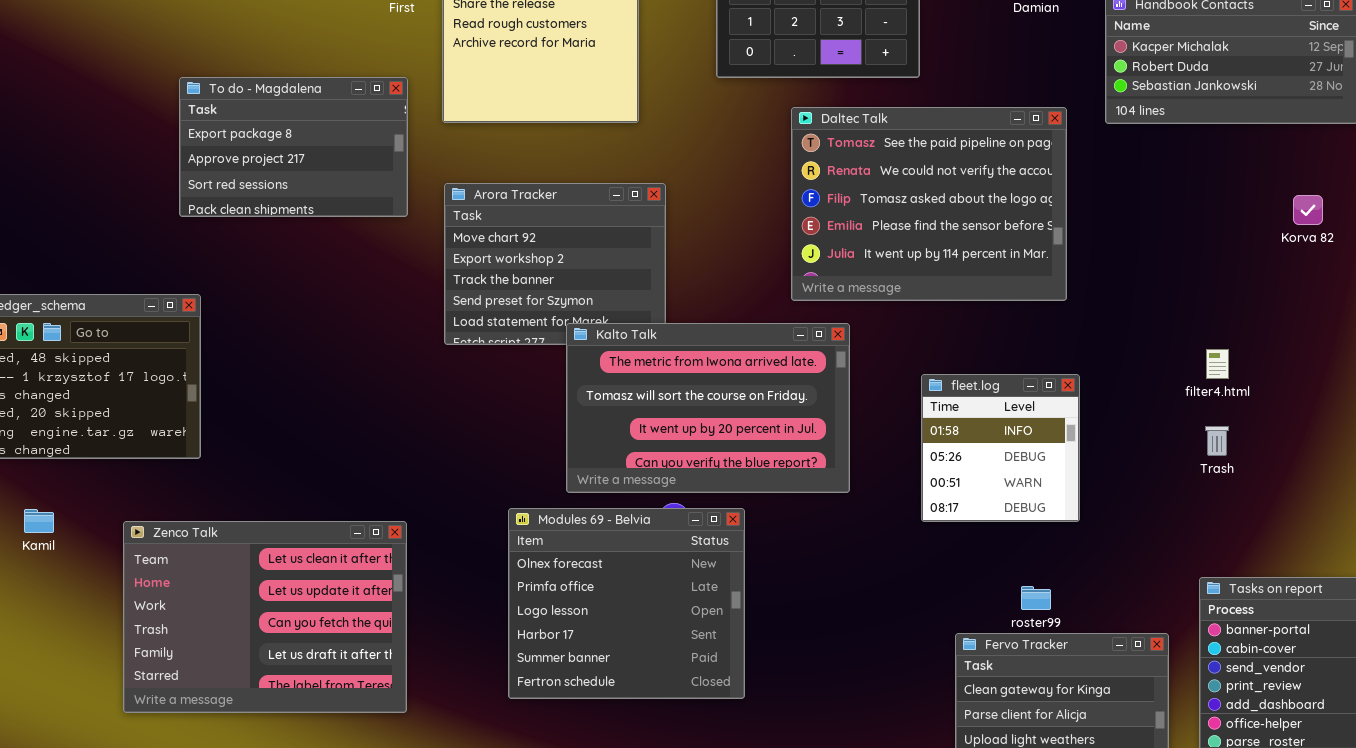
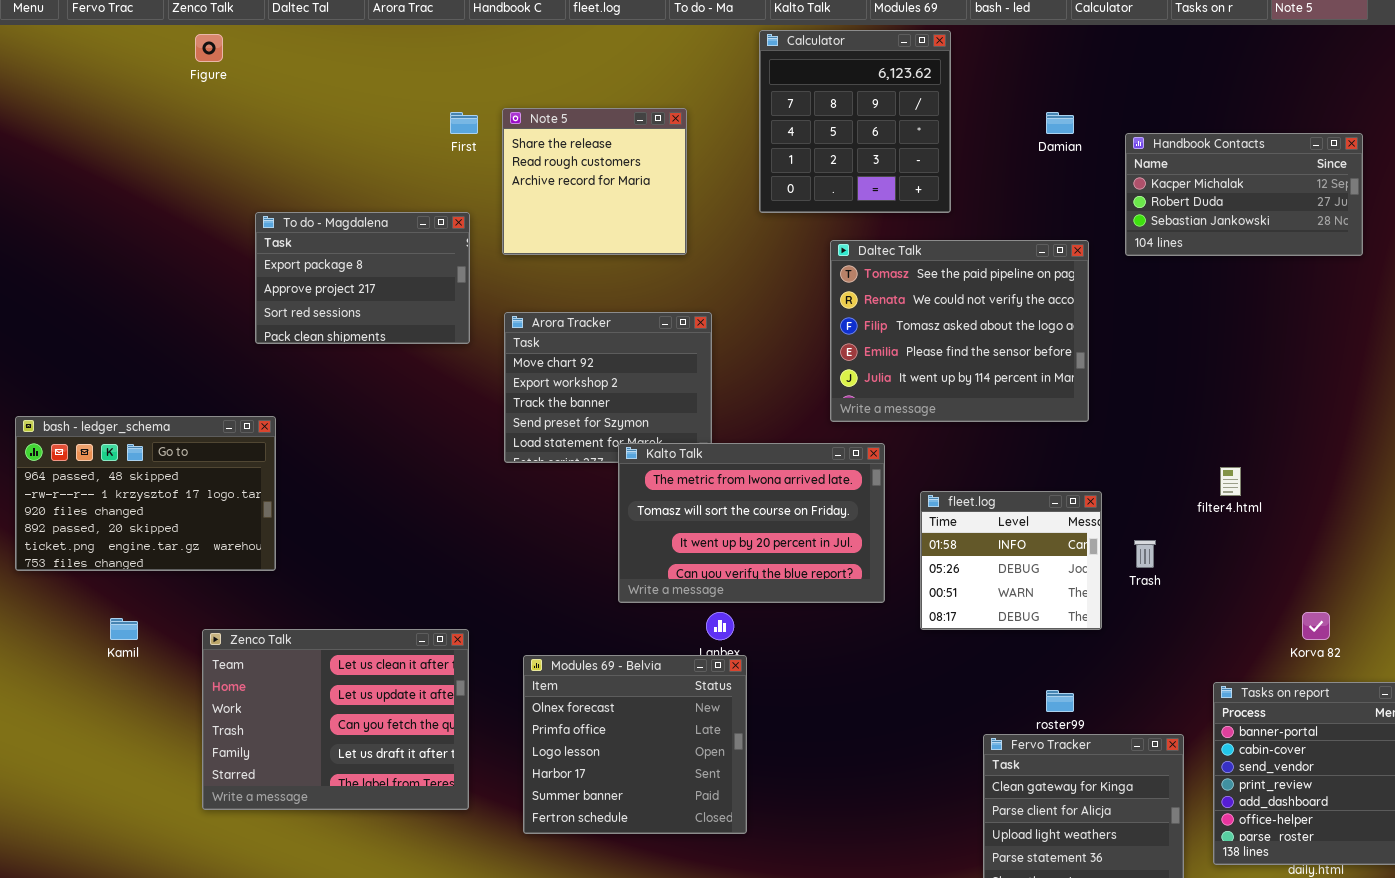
Korva 82: [1293,195,1323,225] -> [1302,612,1330,640], moved
fleet.log: [921,374,1080,522] -> [920,491,1102,630], resized
Trash: [1205,426,1229,456] -> [1134,540,1156,568], moved
Modules 69 - Belvia: [508,508,745,699] -> [523,655,747,834], moved

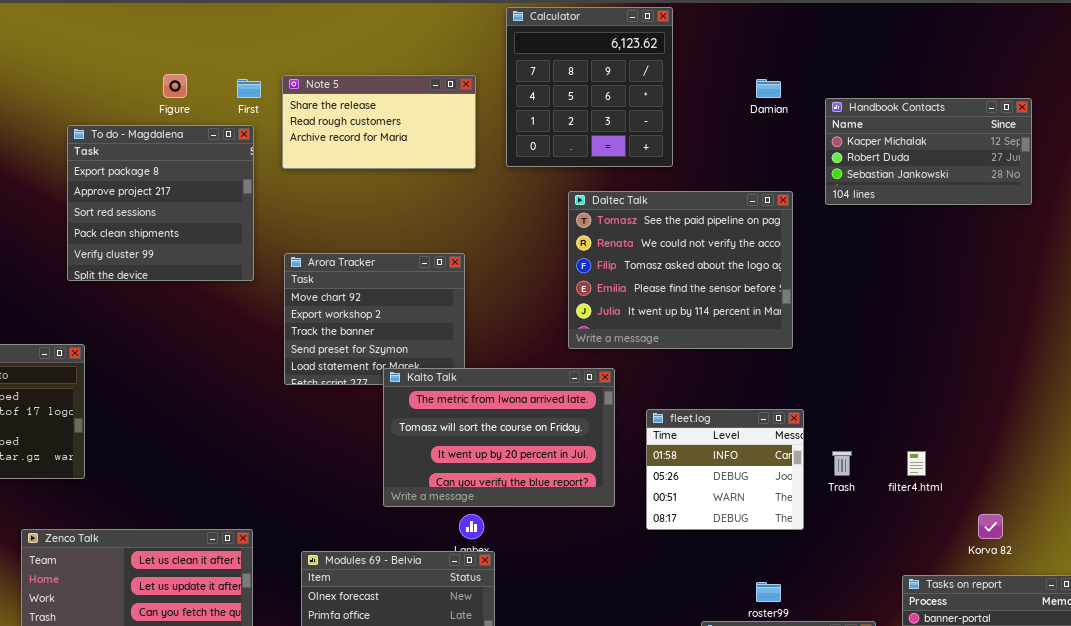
Figure: [195,34,223,62] -> [163,74,187,98], moved
Note 5: [502,108,687,255] -> [282,75,476,169], resized
To do - Magdalena: [255,212,470,344] -> [67,125,254,281], resized
filter4.html: [1220,467,1241,496] -> [907,451,926,476], moved

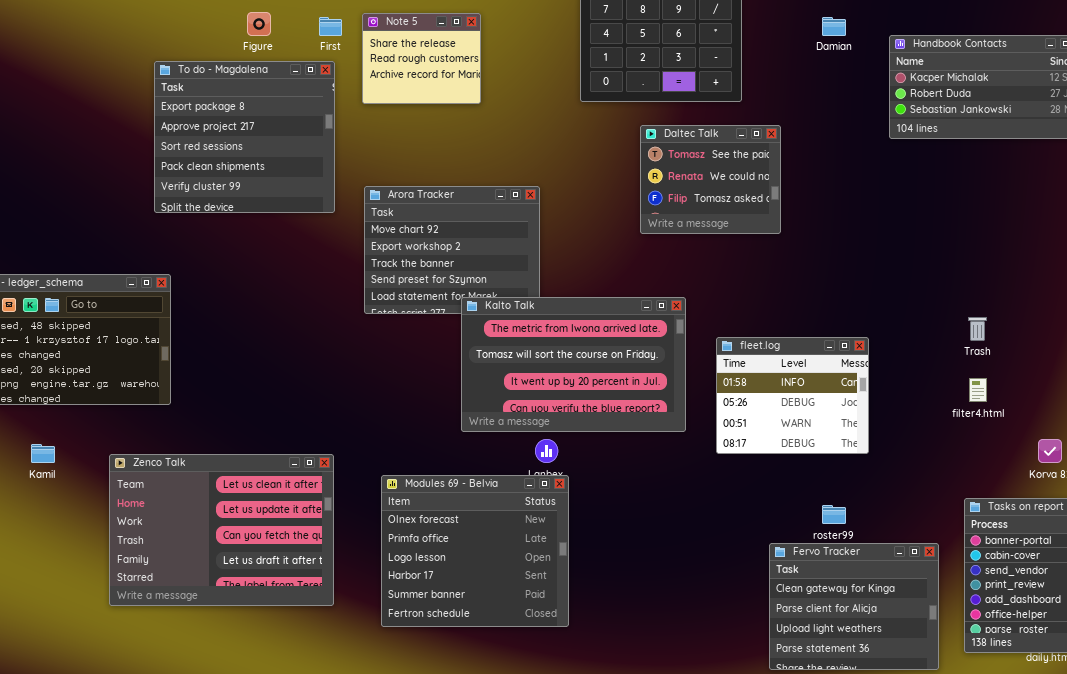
Note 5: [282,75,476,169] -> [362,13,481,104], resized
Daltec Talk: [568,191,793,349] -> [640,125,781,234], resized
Trash: [832,451,852,476] -> [968,317,987,341], moved

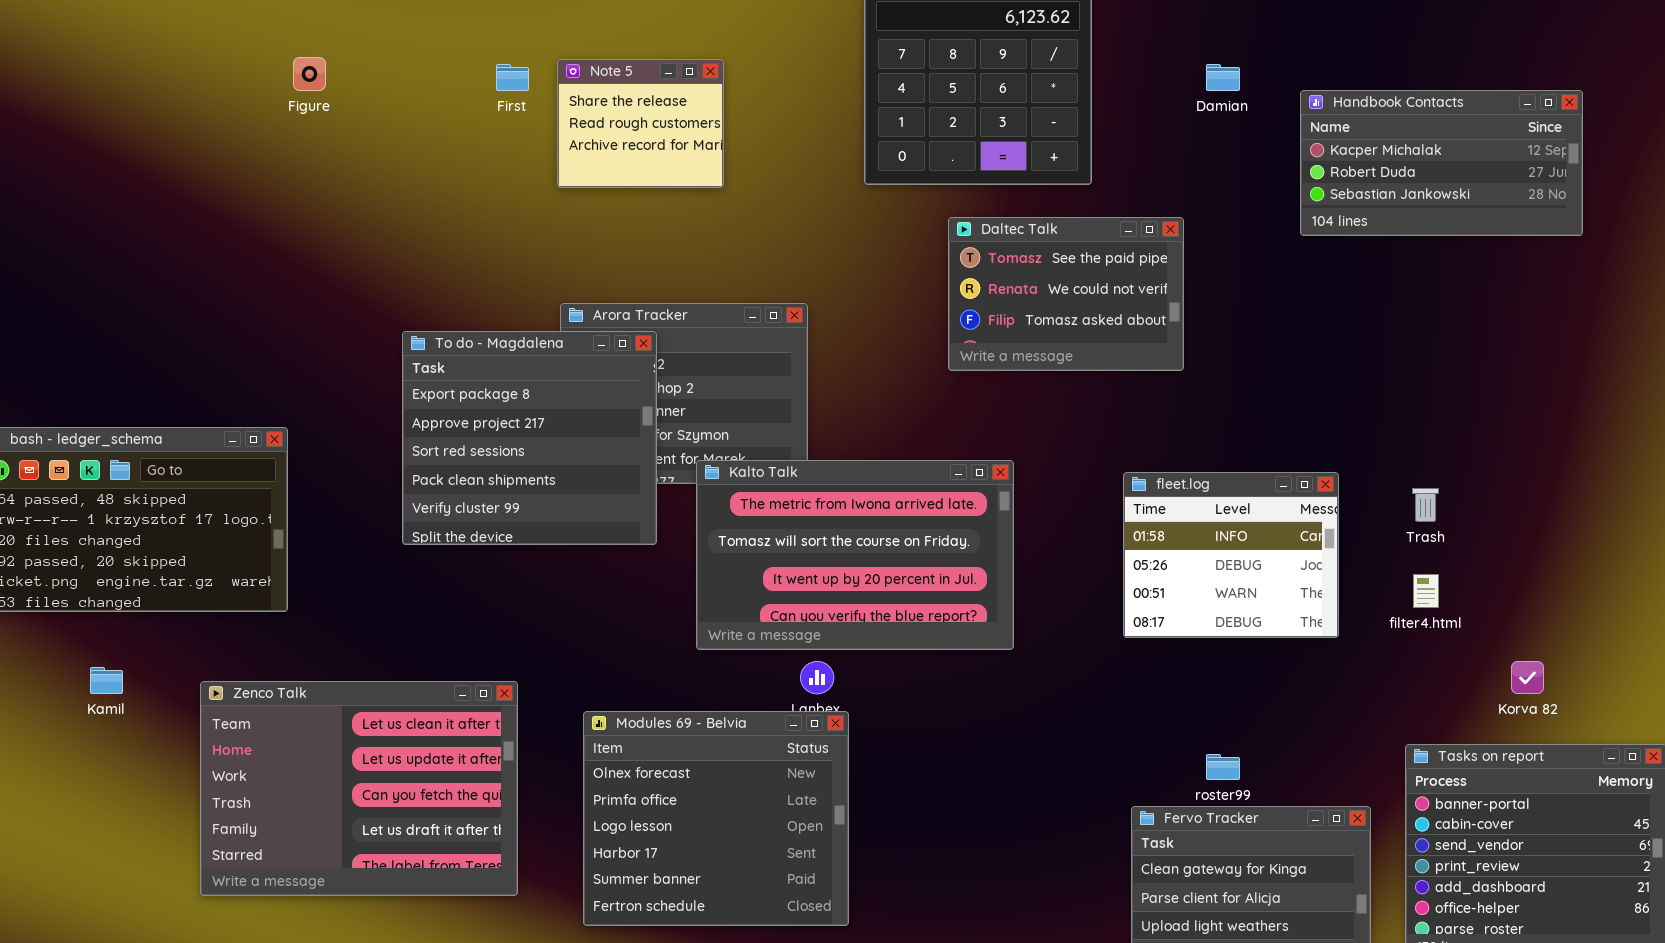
Figure: [247,12,271,36] -> [293,57,326,91], moved
To do - Magdalena: [154,61,335,213] -> [402,331,657,545], moved
Daltec Talk: [640,125,781,234] -> [948,217,1184,371], resized
fleet.log: [716,337,869,454] -> [1123,472,1339,638], moved

